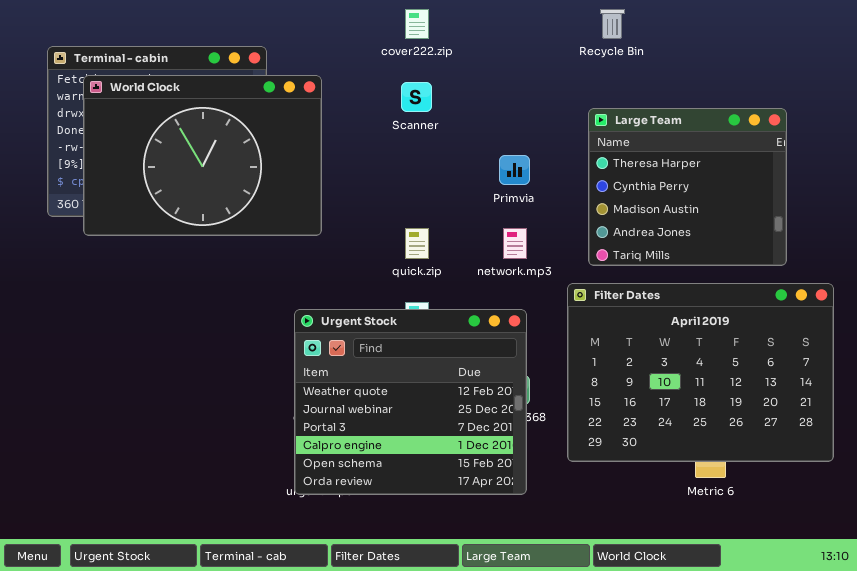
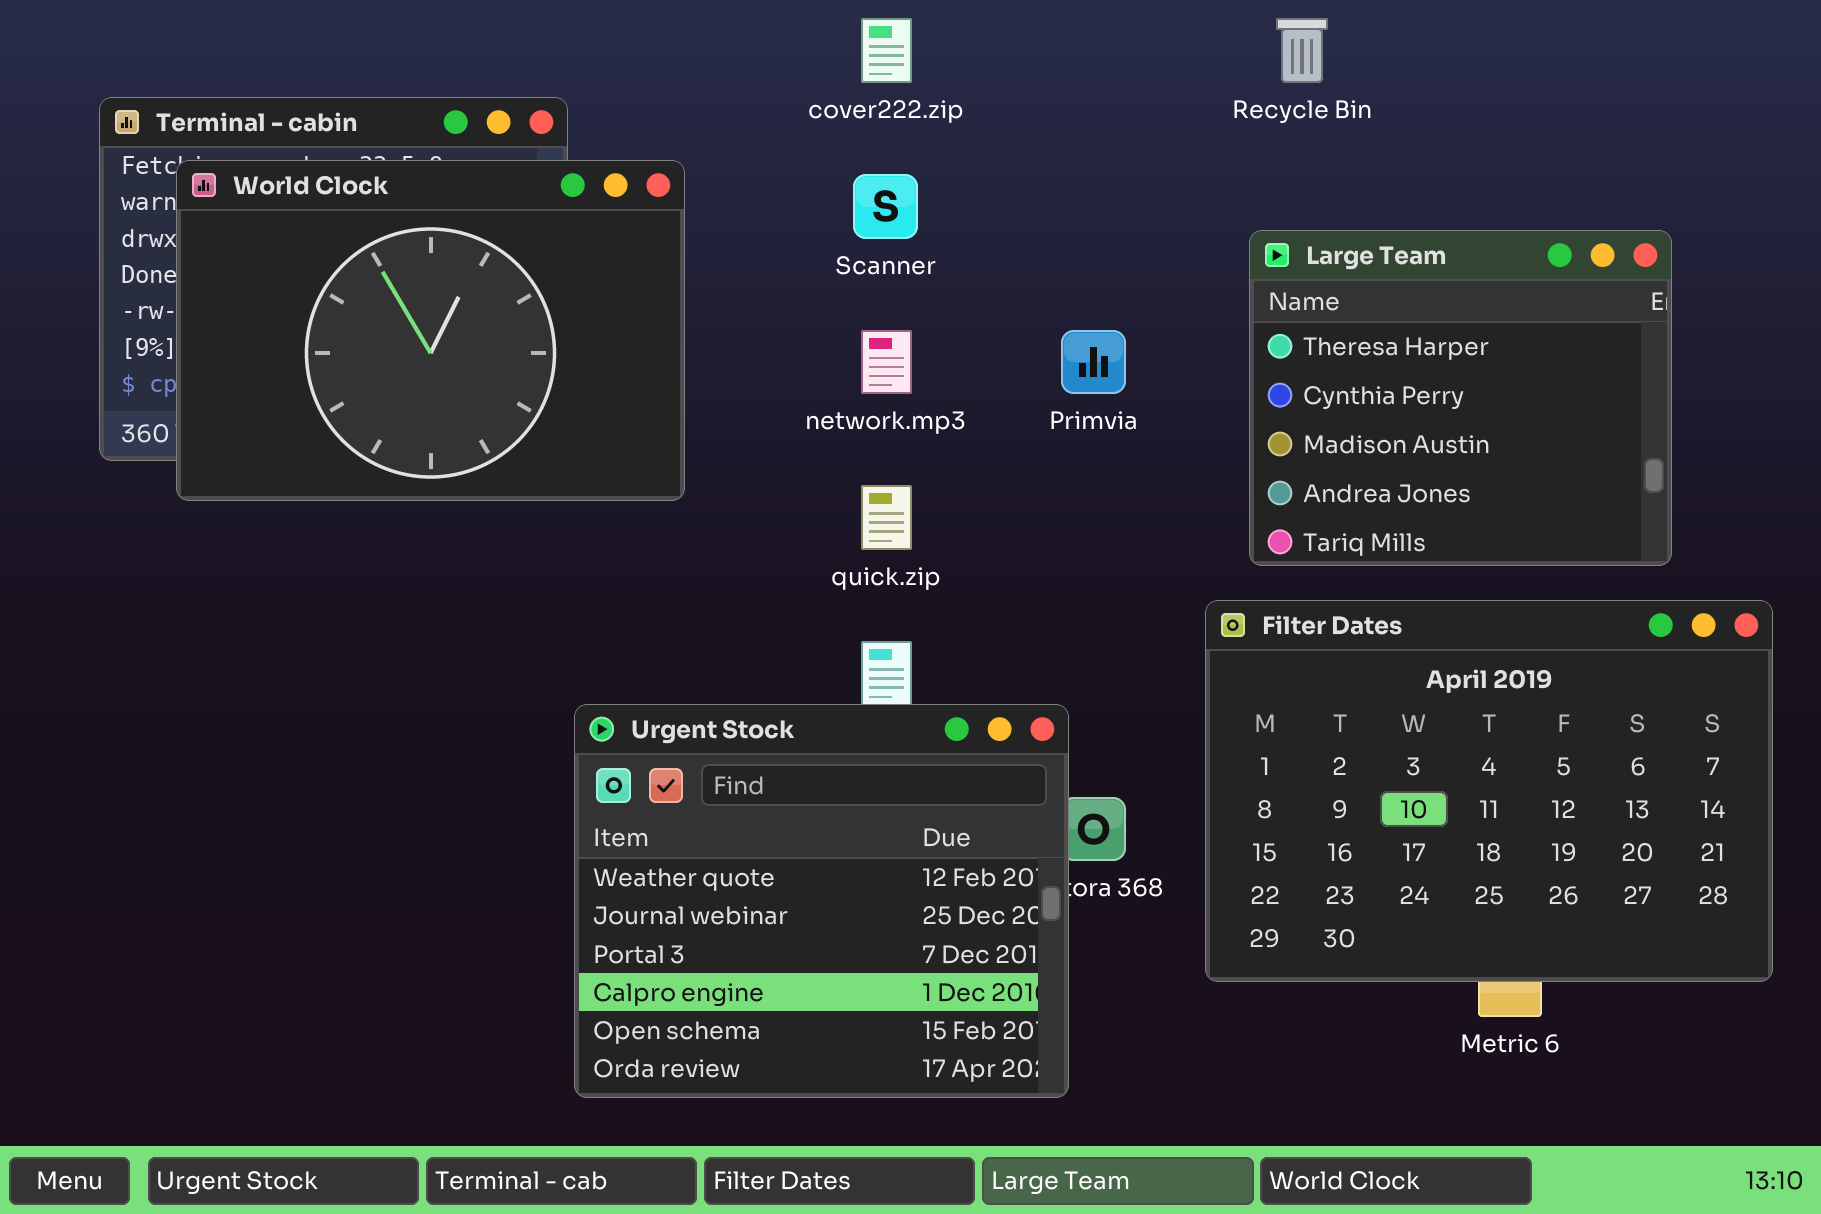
network.mp3: [503,228,527,259] -> [861,330,912,394], moved
Urgent Stock: [294,309,527,495] -> [574,704,1069,1098], moved

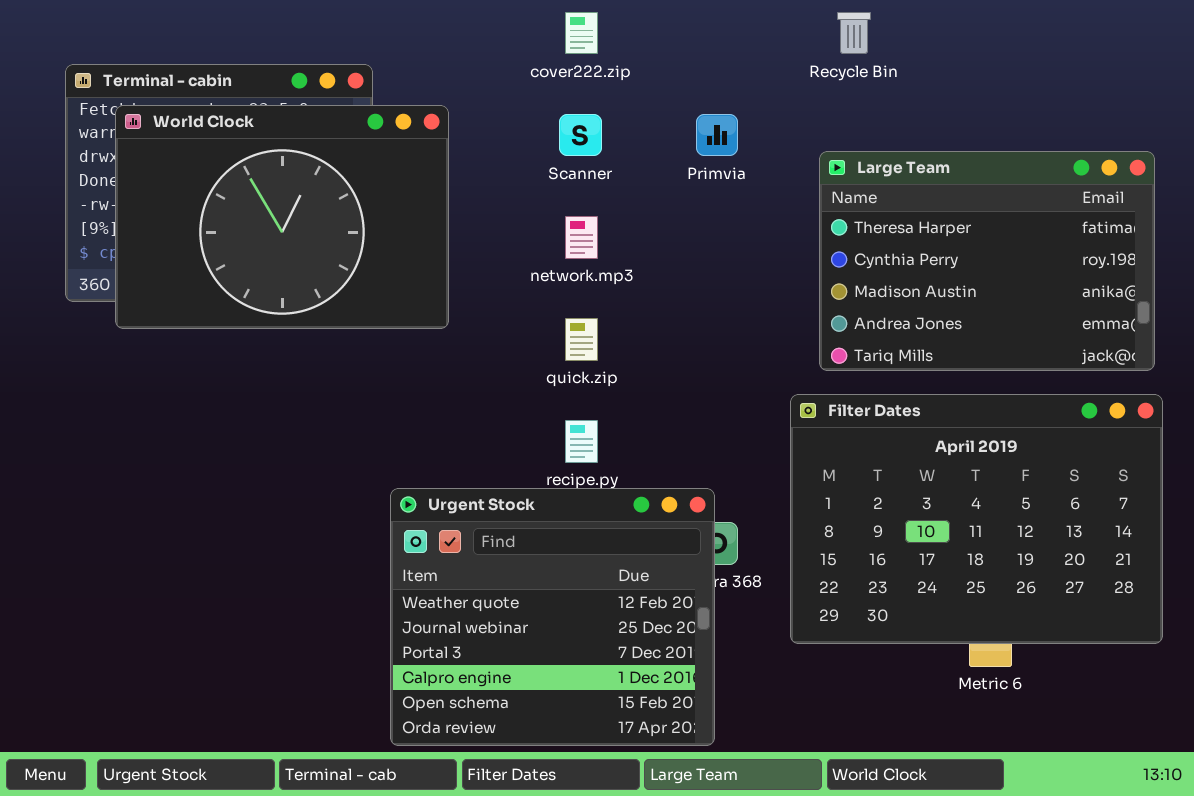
Large Team: [1249,230,1672,566] -> [819,151,1155,371], resized
Primvia: [1061,330,1126,394] -> [696,114,738,156], moved
Urgent Stock: [574,704,1069,1098] -> [390,488,715,746], moved

